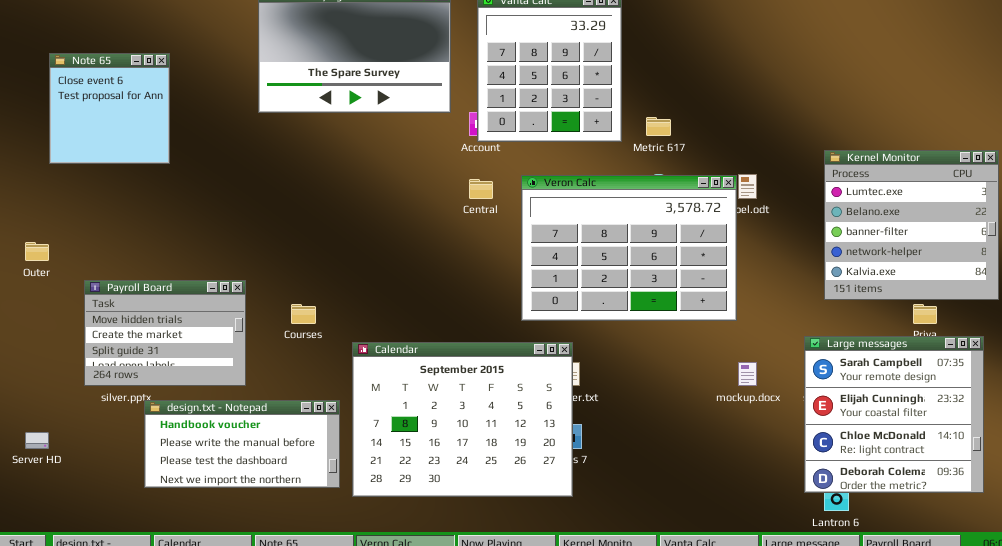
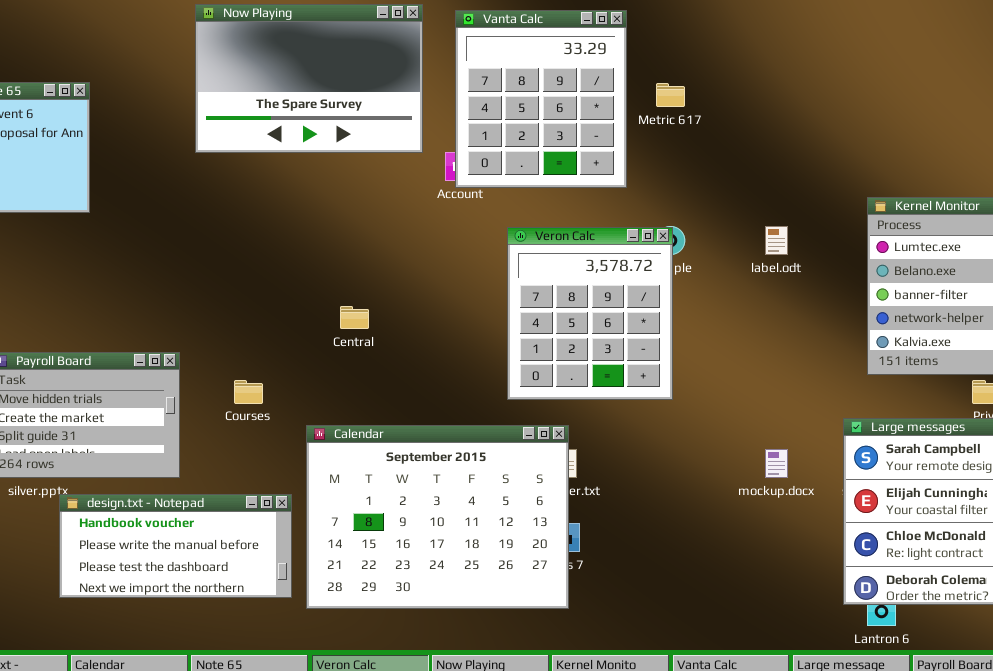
Metric 617: [646,117,671,136] -> [656,83,685,107], moved
Veron Calc: [521,175,737,321] -> [507,227,673,400], resized
Central: [469,179,493,199] -> [340,306,369,329], moved

